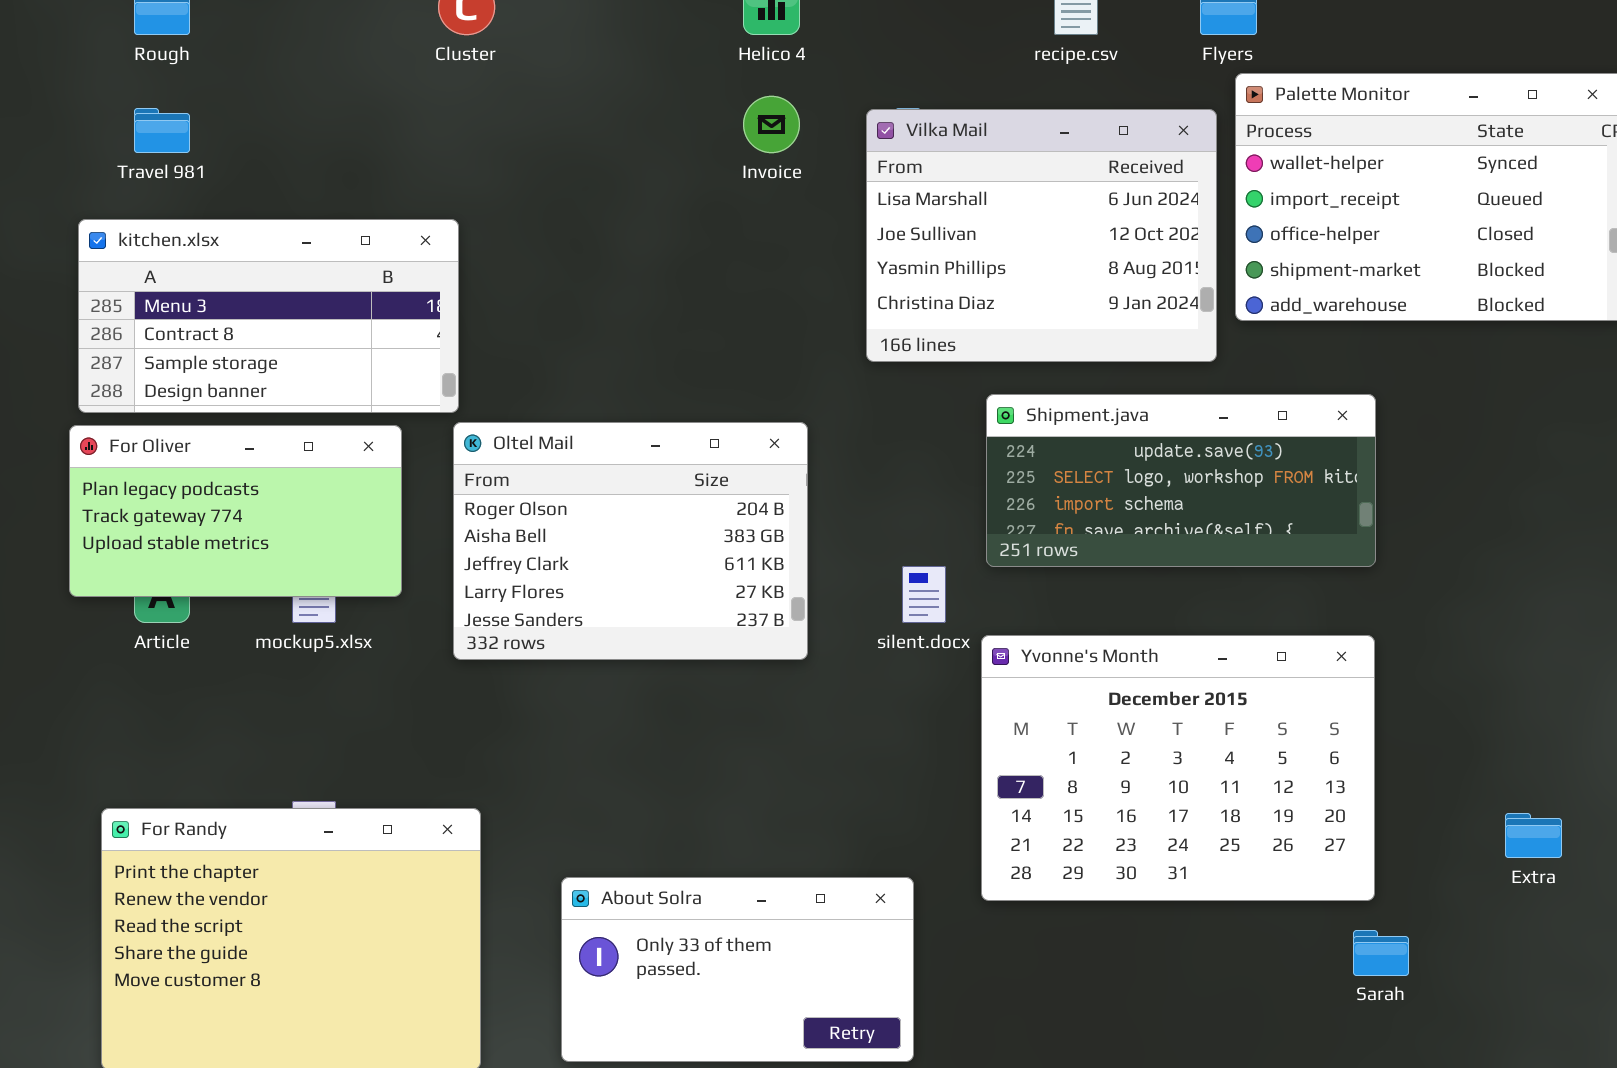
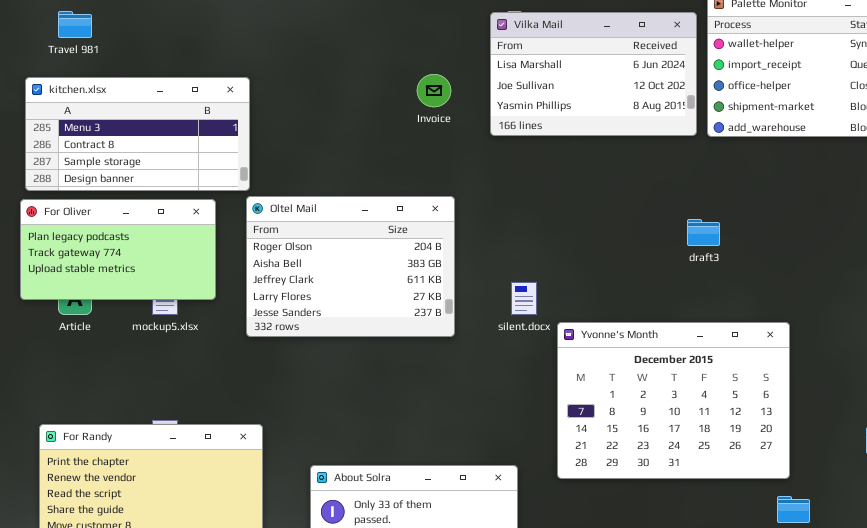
Invoice: [743,96,800,153] -> [417,74,451,107], moved
Vilka Mail: [866,109,1217,362] -> [490,12,697,136], resized
Shipment.java: [986,394,1376,567] -> none, closed

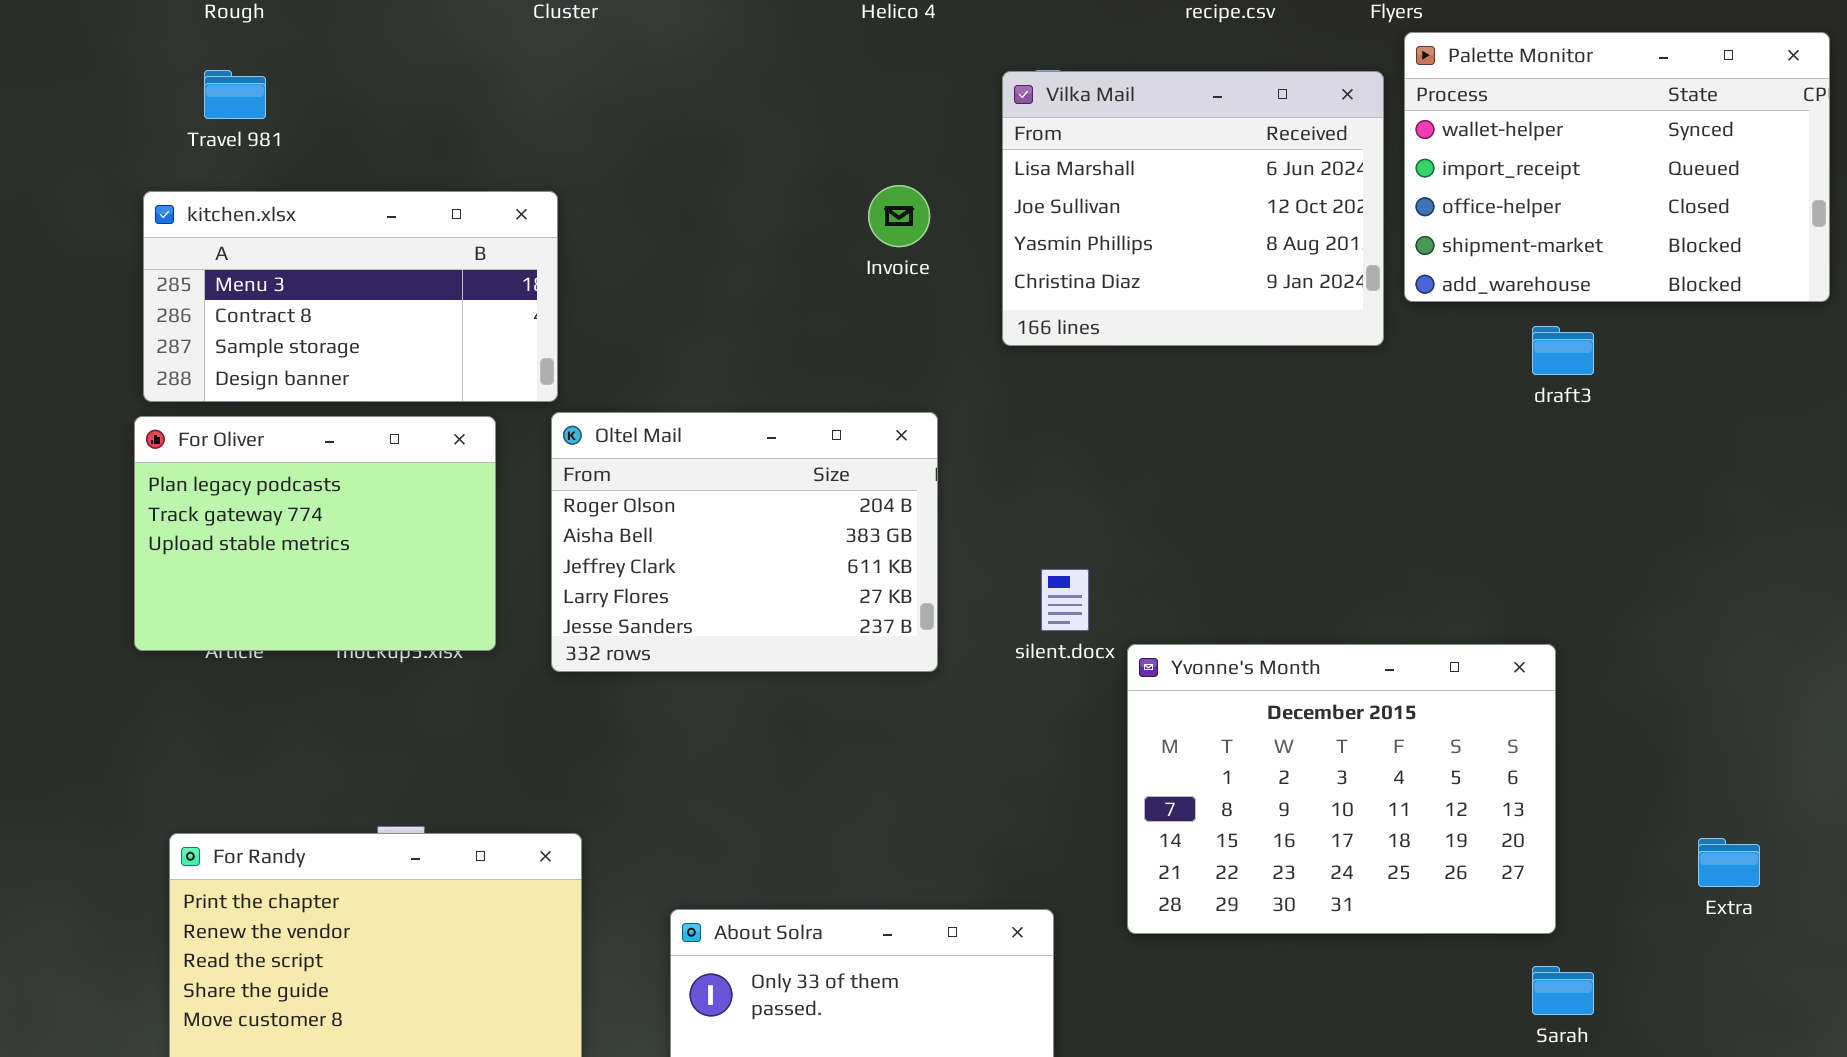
Vilka Mail: [490,12,697,136] -> [1002,71,1384,346], resized
For Oliver: [20,199,216,300] -> [134,416,496,651], resized
draft3: [687,219,720,246] -> [1532,326,1594,375], moved

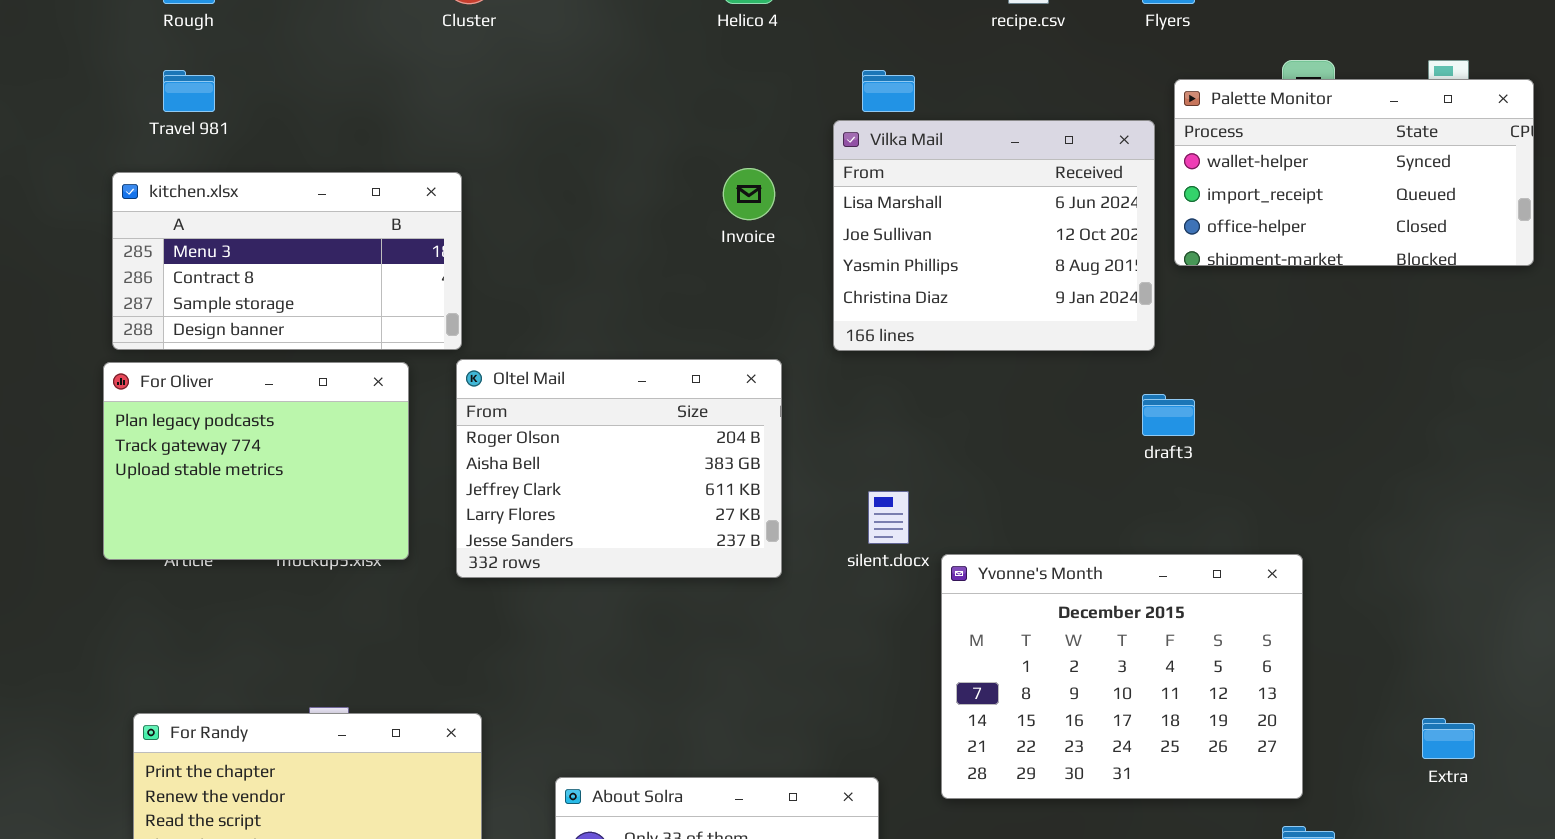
Palette Monitor: [1404,32,1830,302] -> [1174,79,1534,266], resized
Vilka Mail: [1002,71,1384,346] -> [833,120,1155,351], moved
draft3: [1532,326,1594,375] -> [1142,394,1195,436], moved

